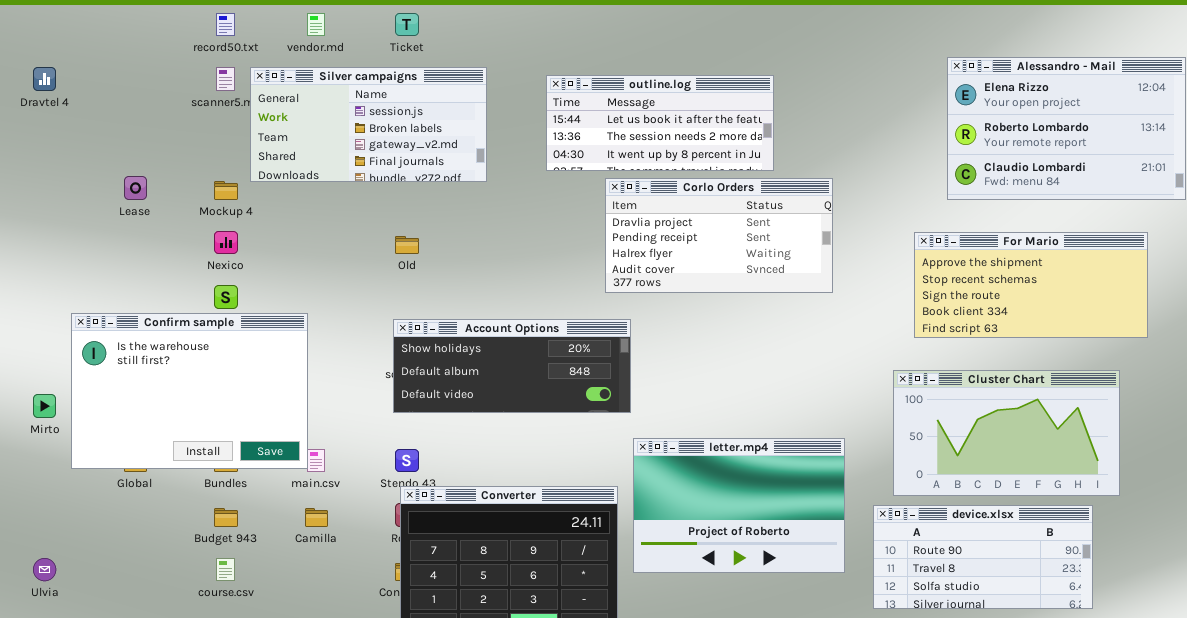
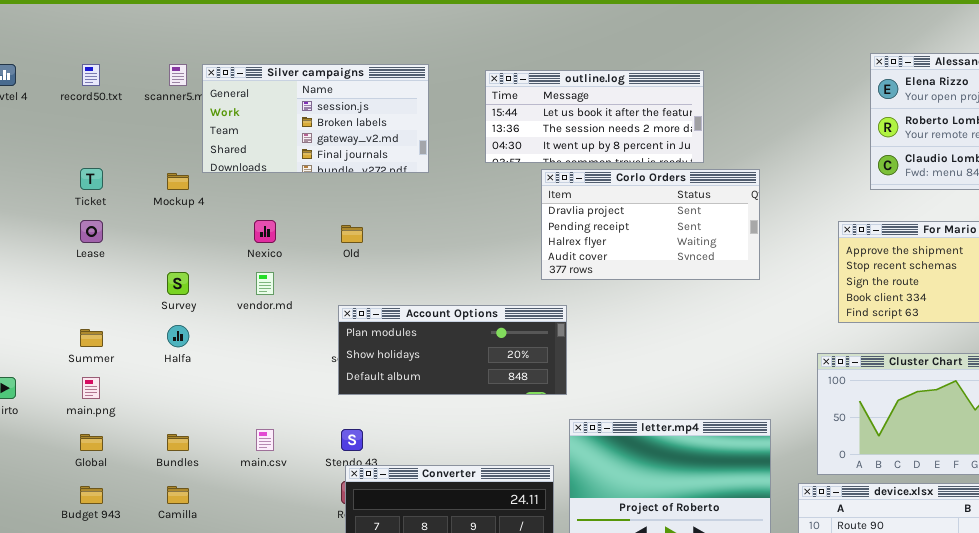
record50.txt: [216,13,235,36] -> [82,64,100,86], moved
vendor.md: [307,13,325,36] -> [256,272,274,295], moved
Ticket: [395,13,419,36] -> [80,168,103,190], moved
Lease: [124,176,147,200] -> [80,220,103,243], moved
Nexico: [214,231,238,254] -> [254,220,276,243], moved
Confirm sample: [71,313,308,469] -> none, closed
Account Options: [393,319,631,413] -> [338,305,567,395], scrolled up 1 row
Budget 943: [214,508,238,527] -> [80,486,103,504], moved
Camilla: [305,508,328,527] -> [167,486,189,504], moved

